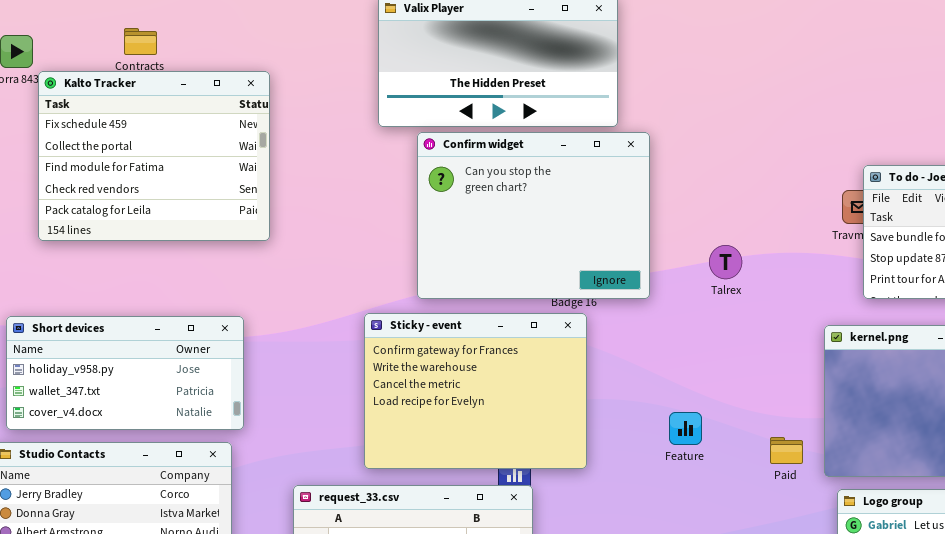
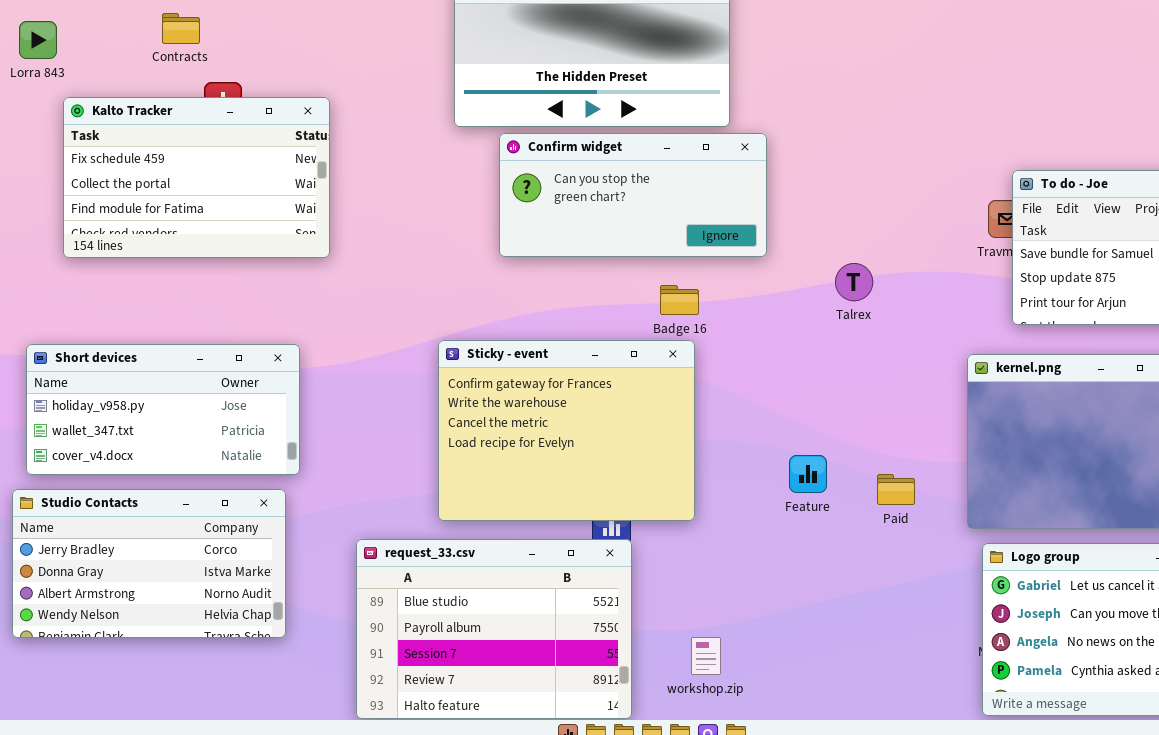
Kalto Tracker: [38,71,270,241] -> [63,97,330,258], resized
Confirm widget: [417,132,650,299] -> [499,133,767,257], resized
Paid: [770,437,803,464] -> [877,474,915,505], moved

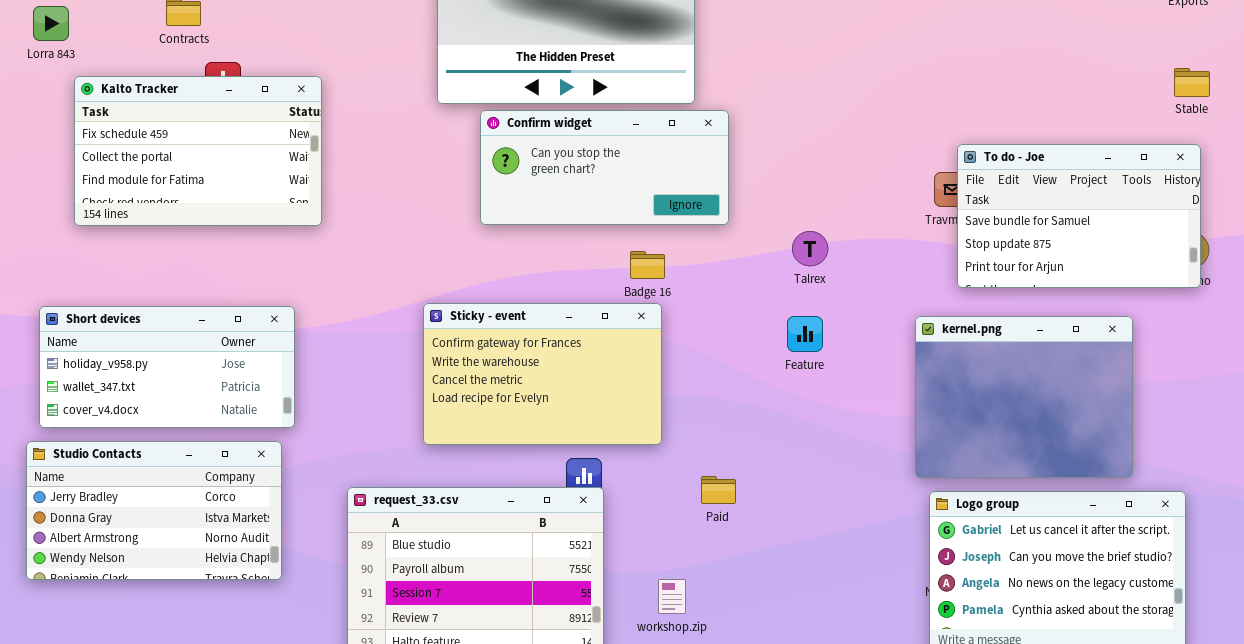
Sticky - event: [438,340,695,521] -> [423,303,662,445], resized
Feature: [789,455,827,493] -> [787,316,823,352], moved
Paid: [877,474,915,505] -> [701,476,736,504], moved

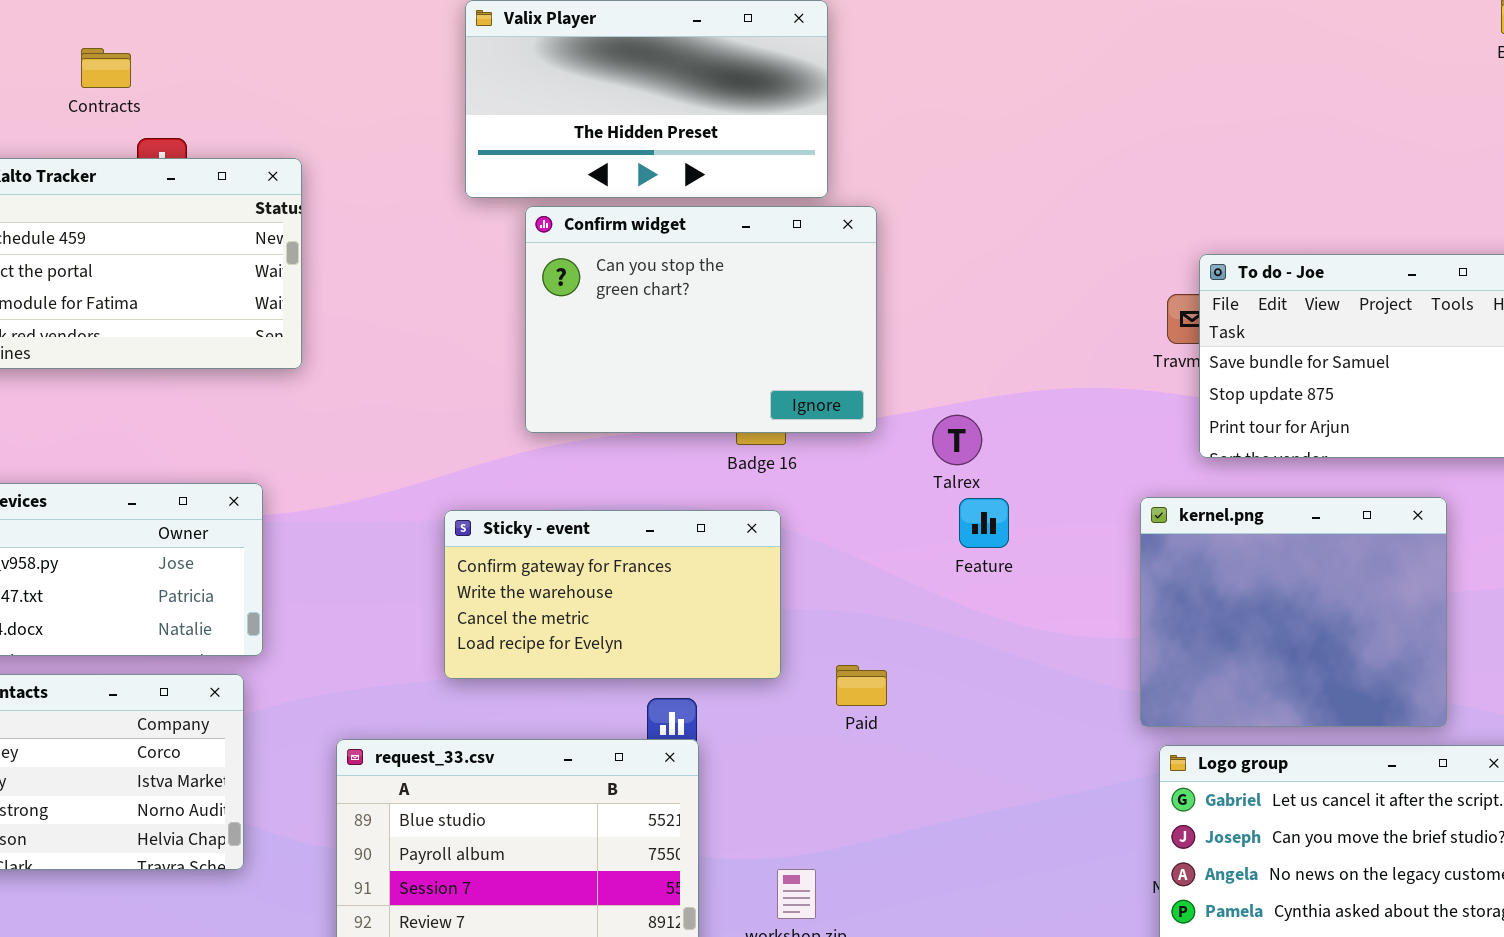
Confirm widget: [480,110,729,225] -> [525,206,877,433], resized
Talrex: [792,231,828,266] -> [932,415,982,465], moved
Sticky - event: [423,303,662,445] -> [444,510,781,679], resized
Paid: [701,476,736,504] -> [836,665,887,706], moved

